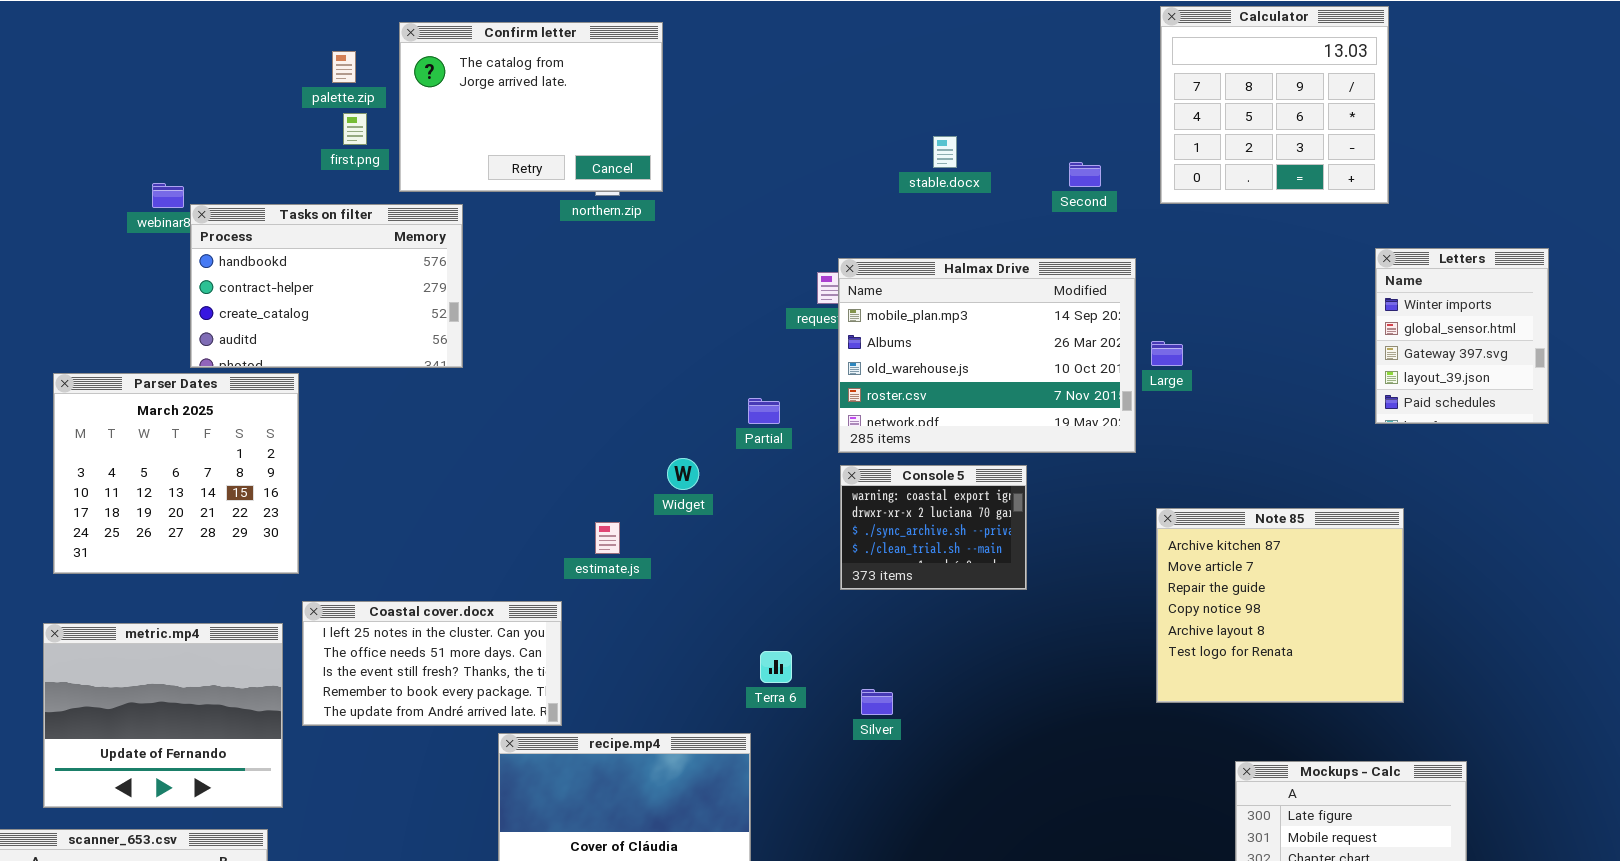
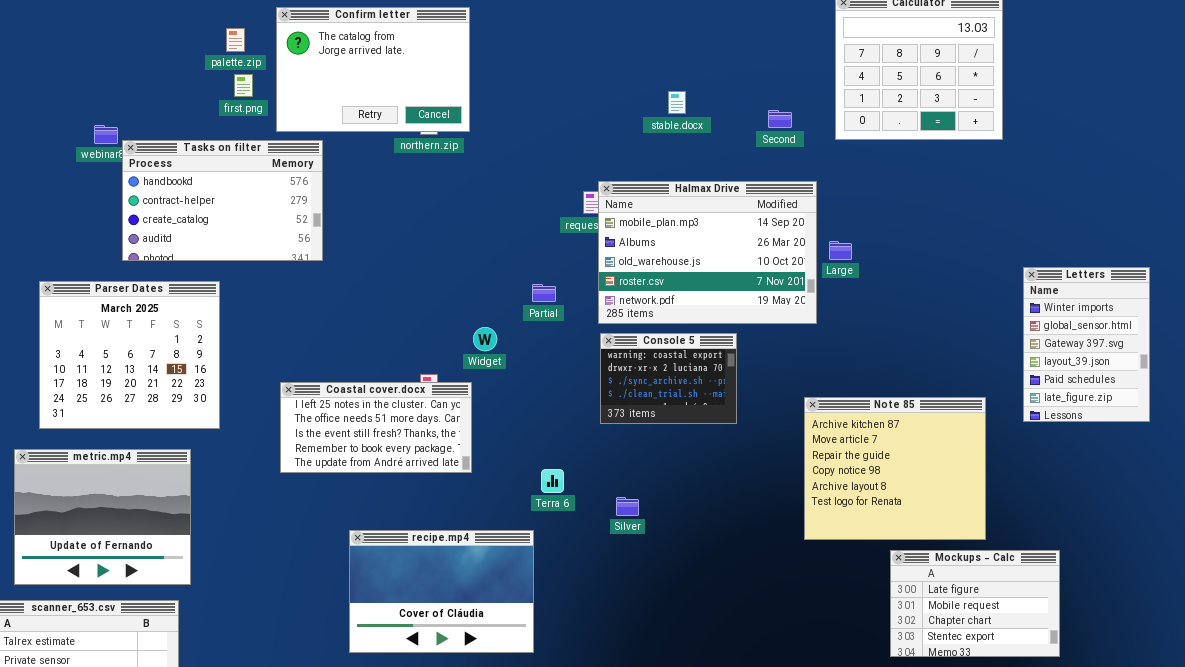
Letters: [1375,248,1549,424] -> [1023,267,1150,422], moved, resized
Parser Dates: [53,373,299,574] -> [39,281,220,429], moved
Note 85: [1156,508,1404,703] -> [804,397,986,540], moved
Coastal cover.docx: [302,601,562,726] -> [280,382,472,473], moved

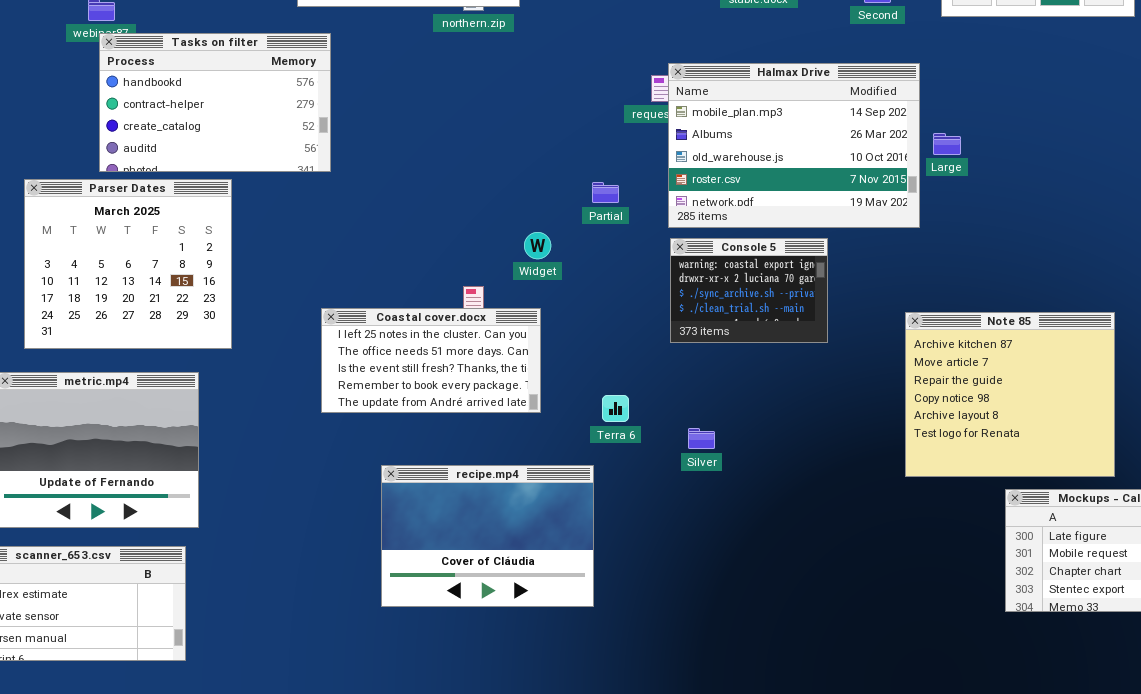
Tasks on filter: [122,140,323,261] -> [99,33,331,172], moved
Coastal cover.docx: [280,382,472,473] -> [321,308,541,413], moved

